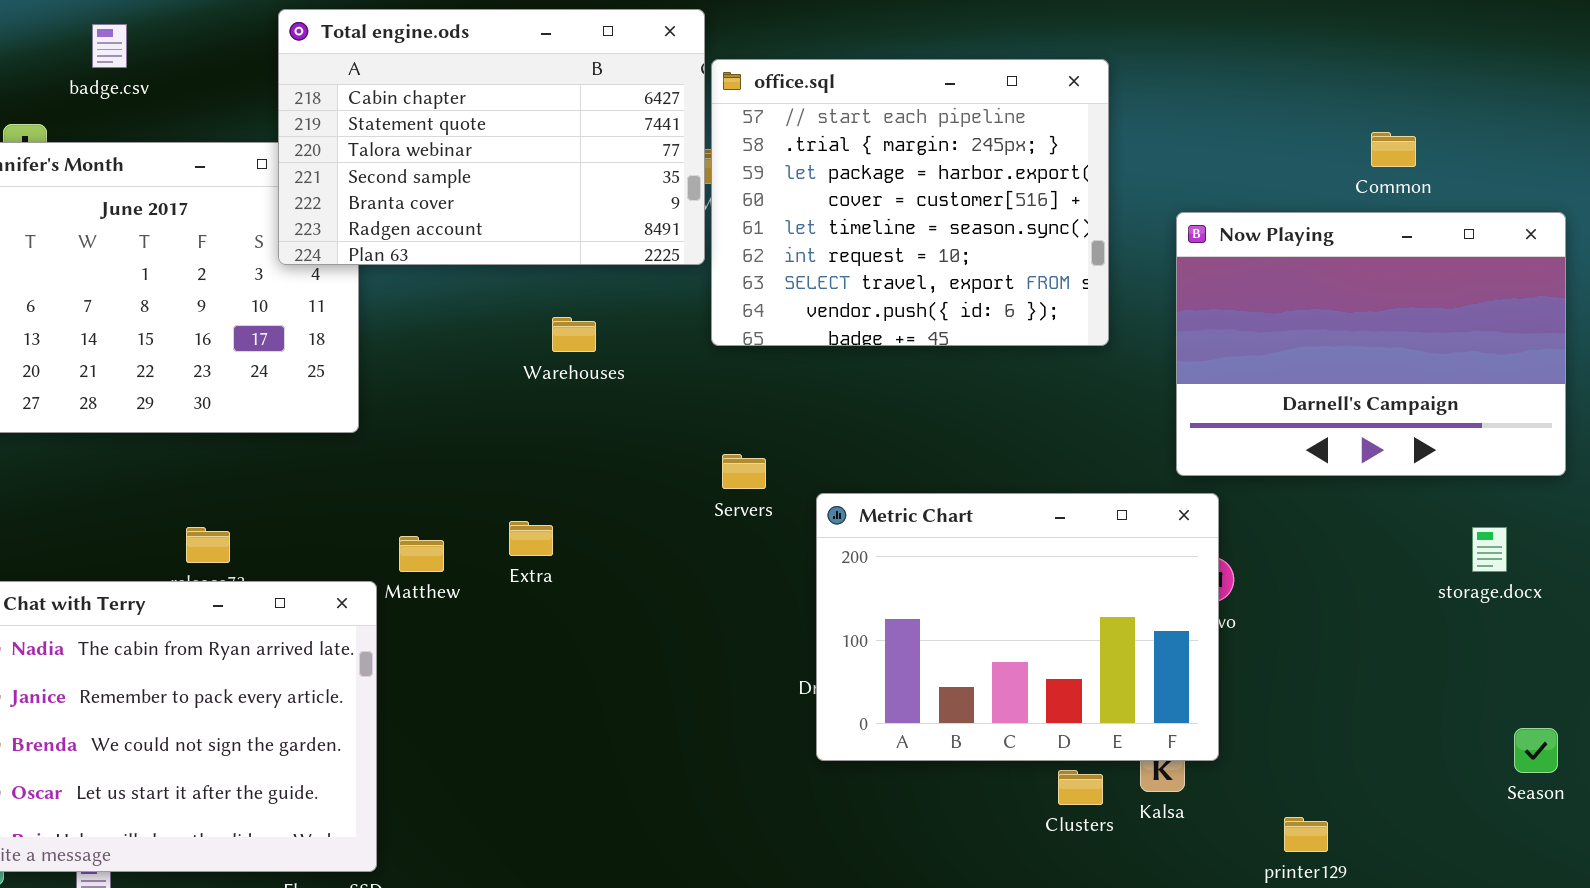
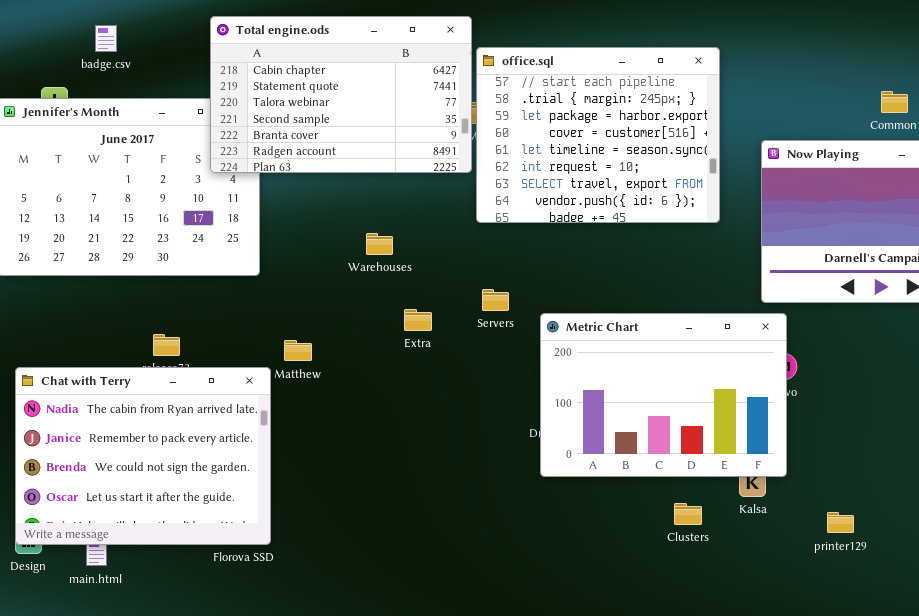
Warehouses: [552,317,596,352] -> [366,233,393,255], moved
Extra: [509,521,553,556] -> [404,309,432,331], moved
Clusters: [1058,770,1103,805] -> [674,503,702,525], moved

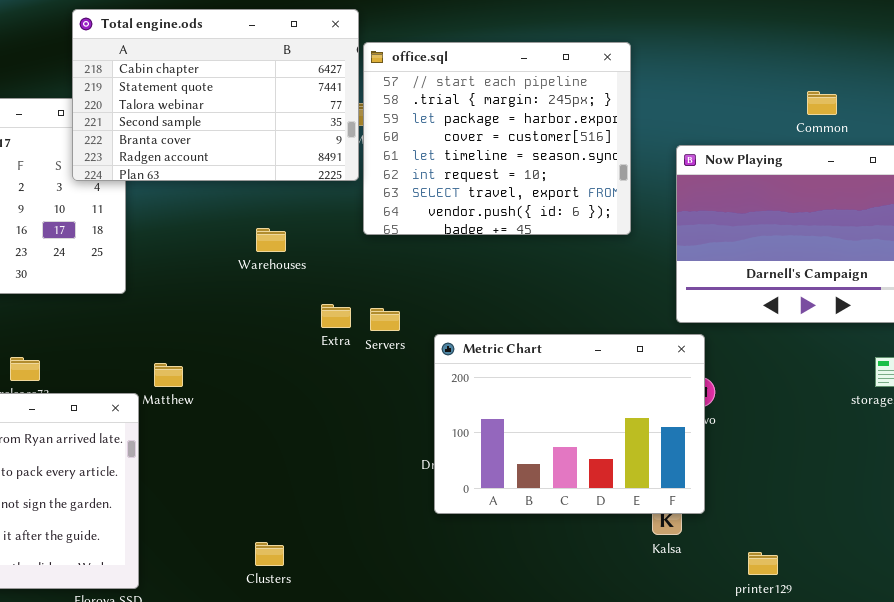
Warehouses: [366,233,393,255] -> [256,228,286,252], moved
Extra: [404,309,432,331] -> [321,304,351,328], moved
Clusters: [674,503,702,525] -> [255,542,284,566], moved

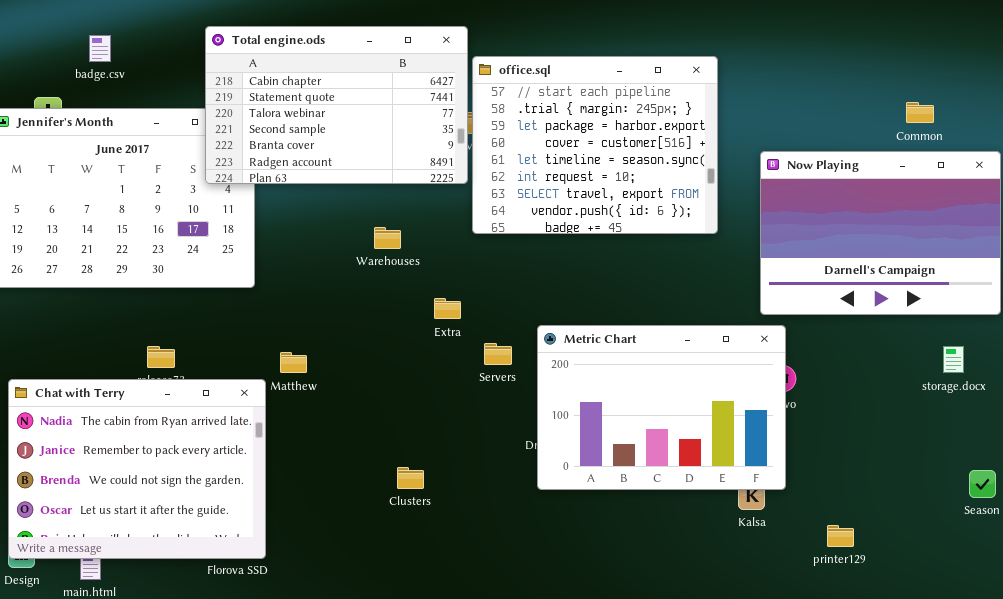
Common: [807,91,837,115] -> [906,102,934,123], moved
Servers: [370,308,400,331] -> [484,343,512,365], moved
Clusters: [255,542,284,566] -> [397,467,424,489], moved

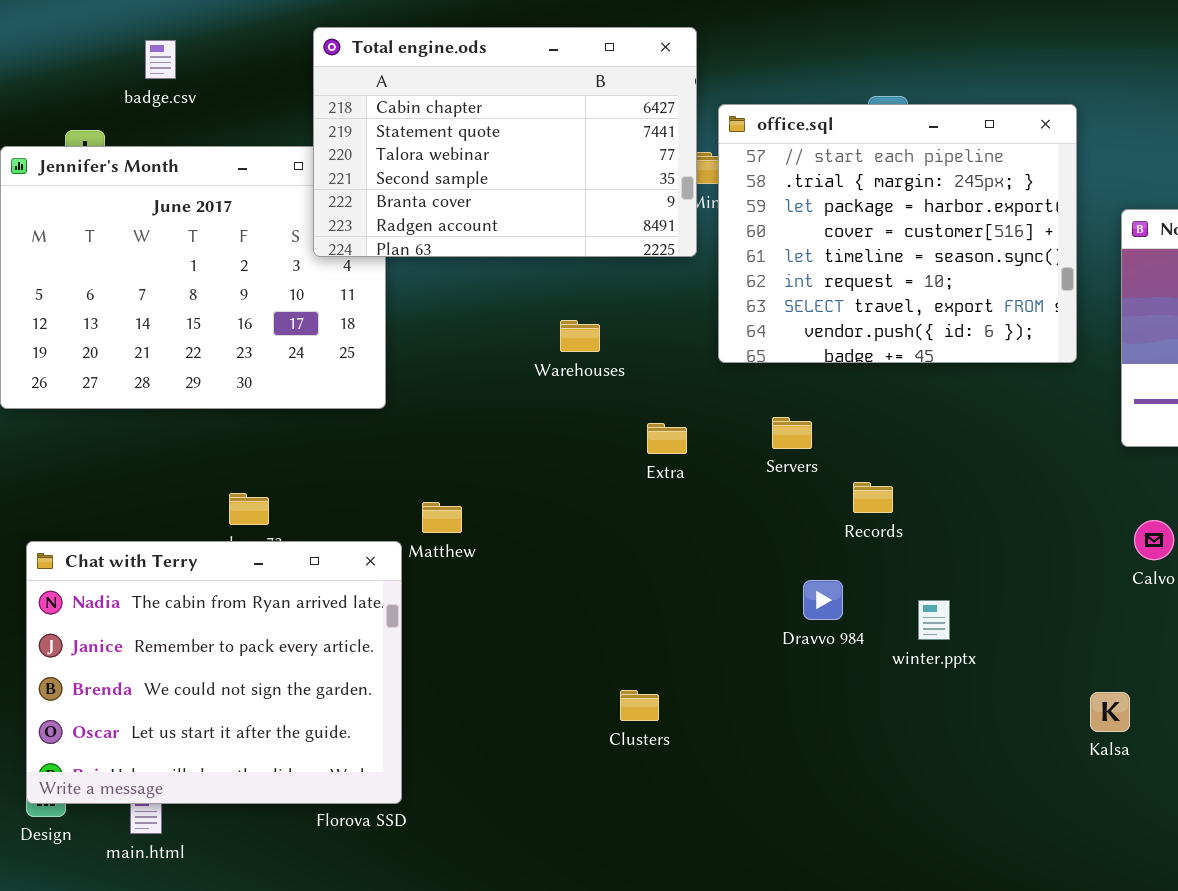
office.sql: [472,56,718,234] -> [718,104,1077,363], moved
Metric Chart: [537,325,786,490] -> none, closed
Servers: [484,343,512,365] -> [772,417,812,449], moved
Clusters: [397,467,424,489] -> [620,690,659,721], moved

